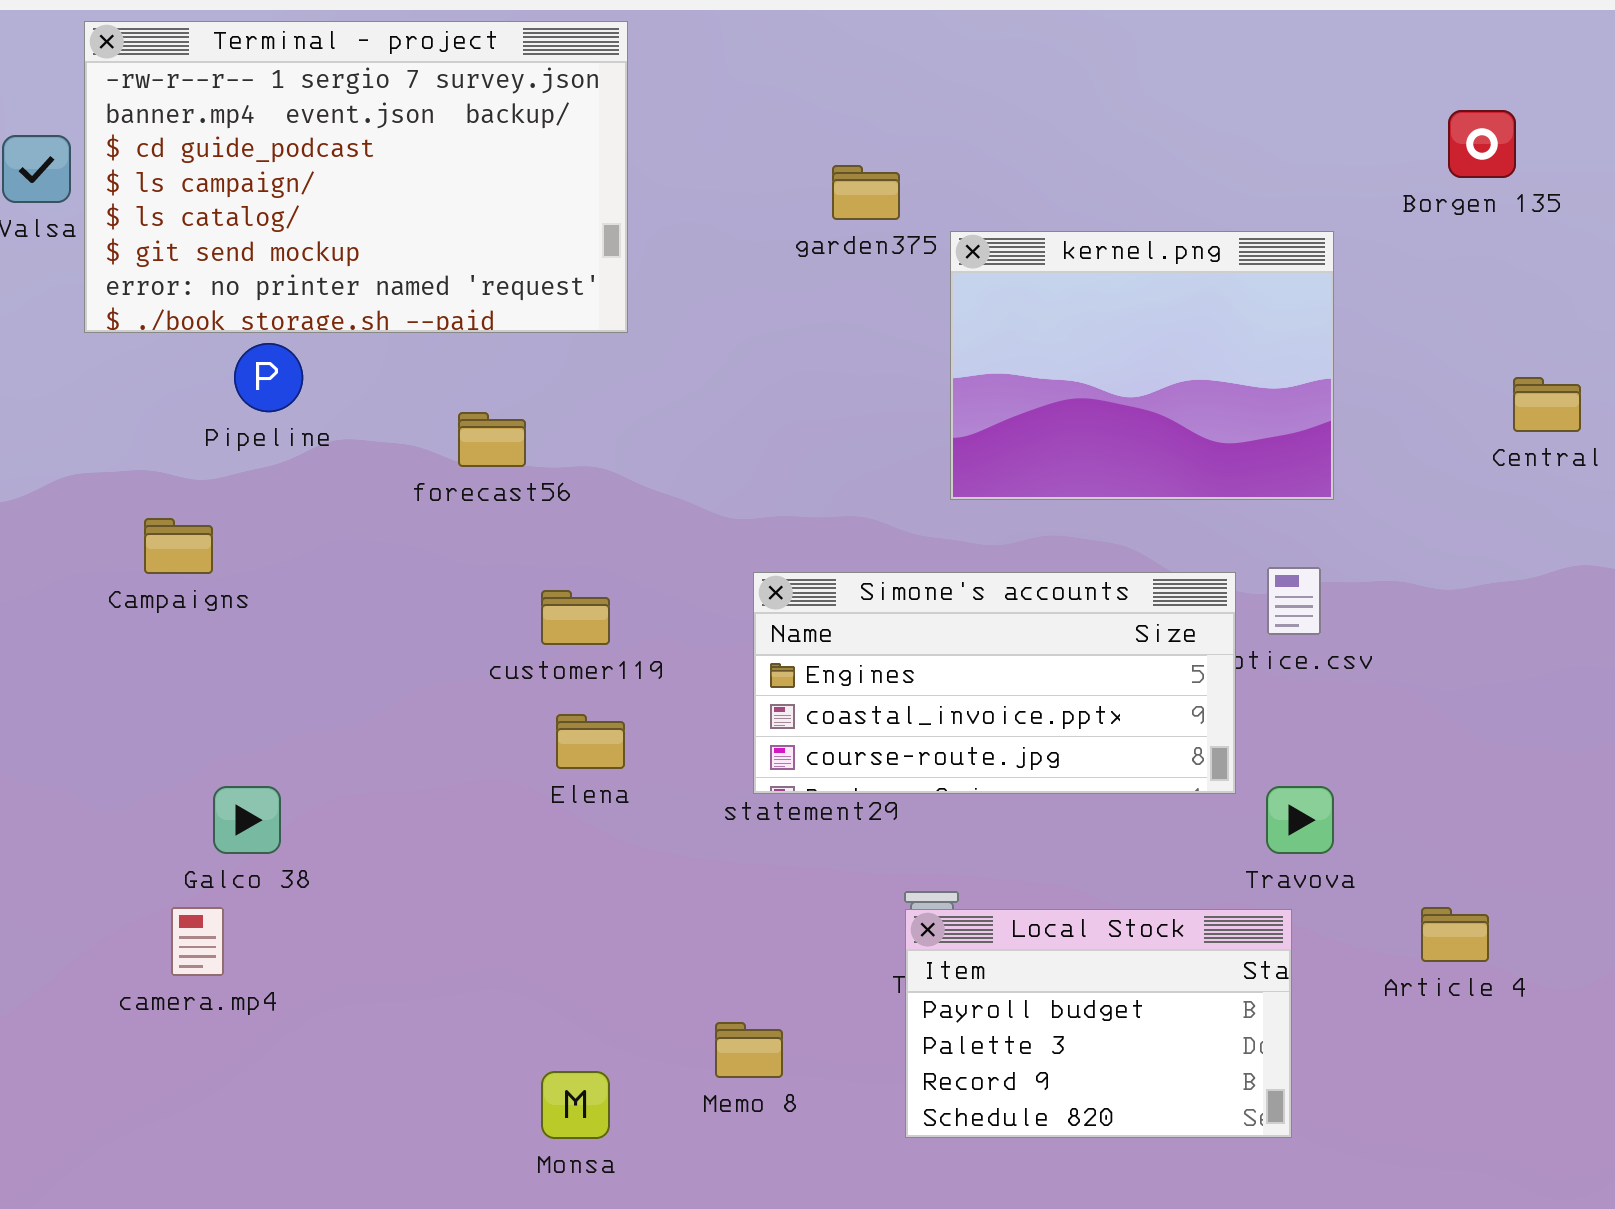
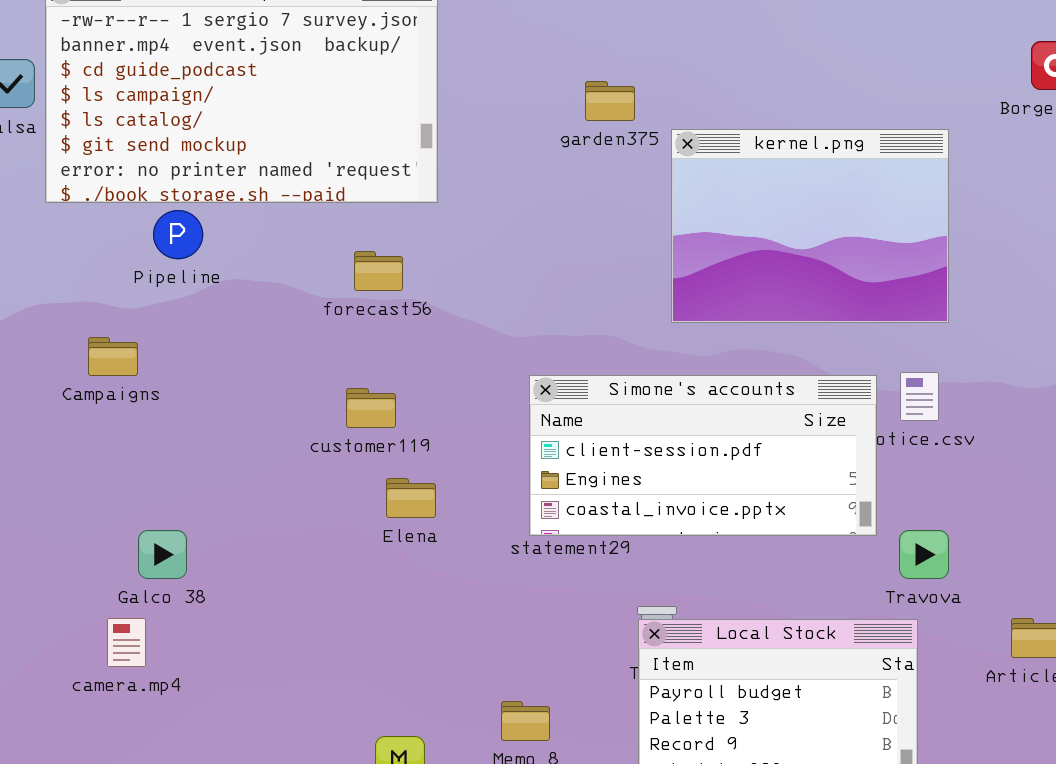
forecast56: [458,412,526,467] -> [354,251,403,291], moved
Simone's accounts: [753,572,1236,794] -> [529,375,877,536], scrolled up 1 row
customer119: [541,590,610,645] -> [346,388,396,428], moved

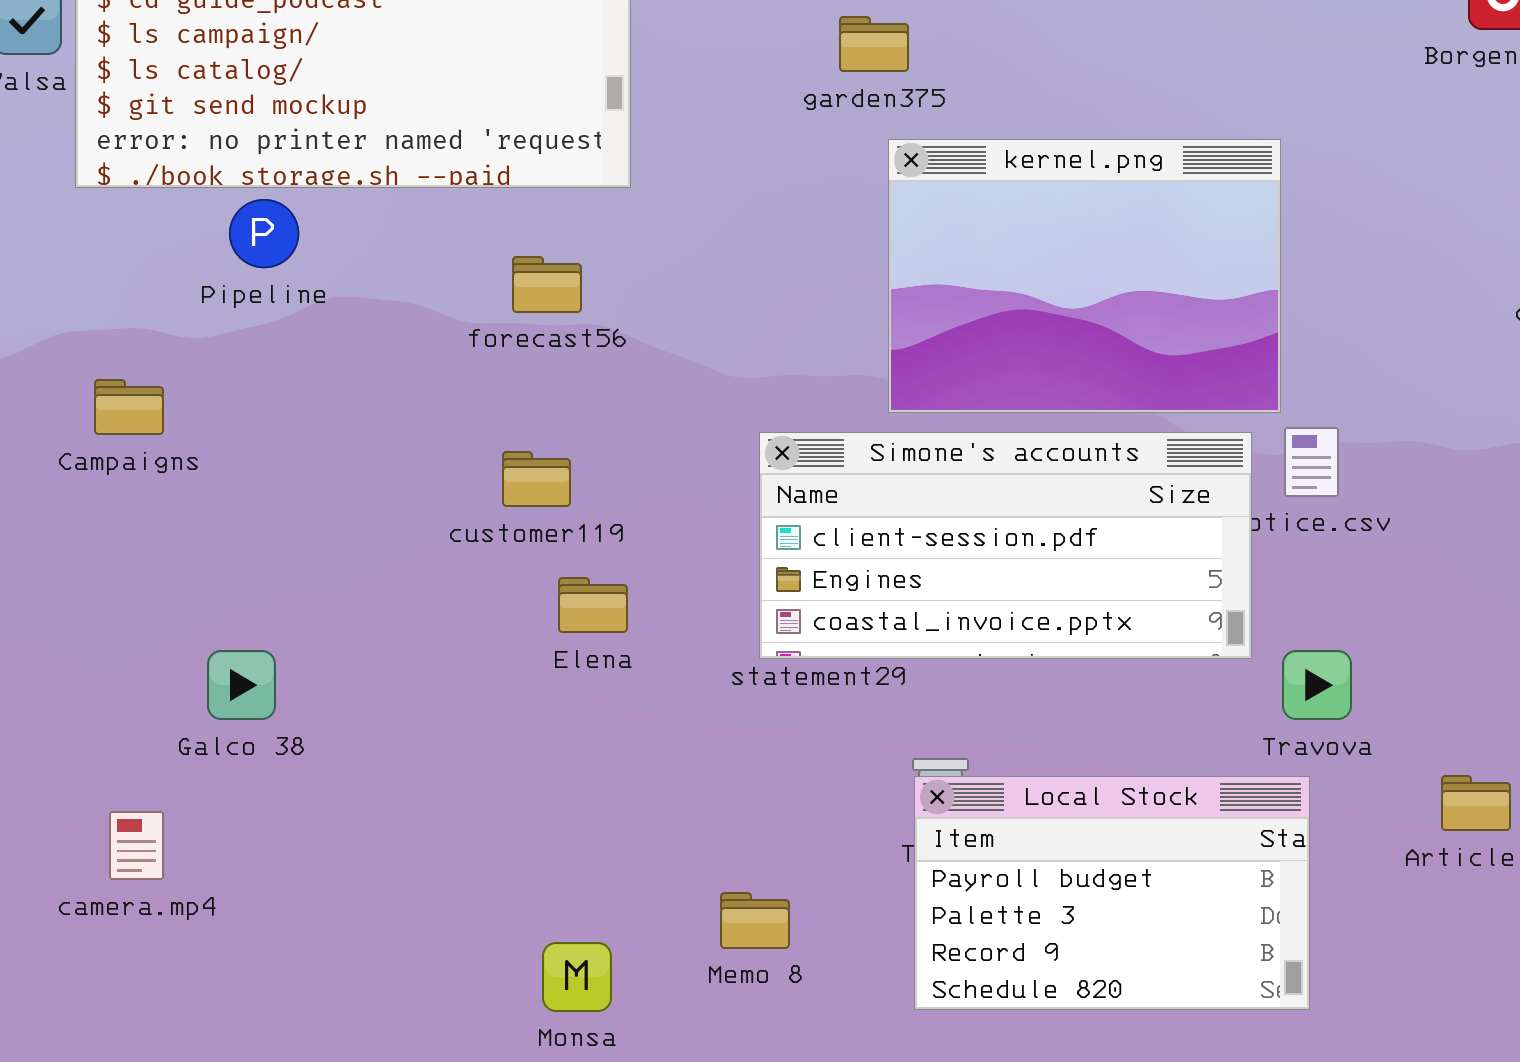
kernel.png: [671,129,949,323] -> [888,139,1281,413], moved
Campaigns: [88,337,138,376] -> [94,379,164,435], moved
camera.mp4: [107,618,146,667] -> [109,811,164,880], moved

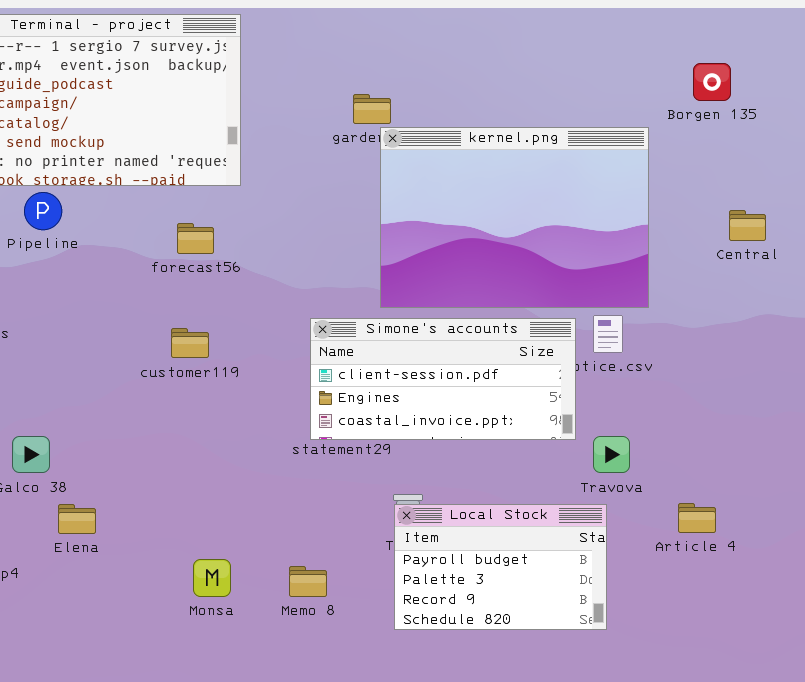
kernel.png: [888,139,1281,413] -> [380,127,649,308], resized
Elena: [558,577,628,633] -> [58,504,96,534], moved
Monsa: [542,942,612,1012] -> [193,559,231,597], moved

